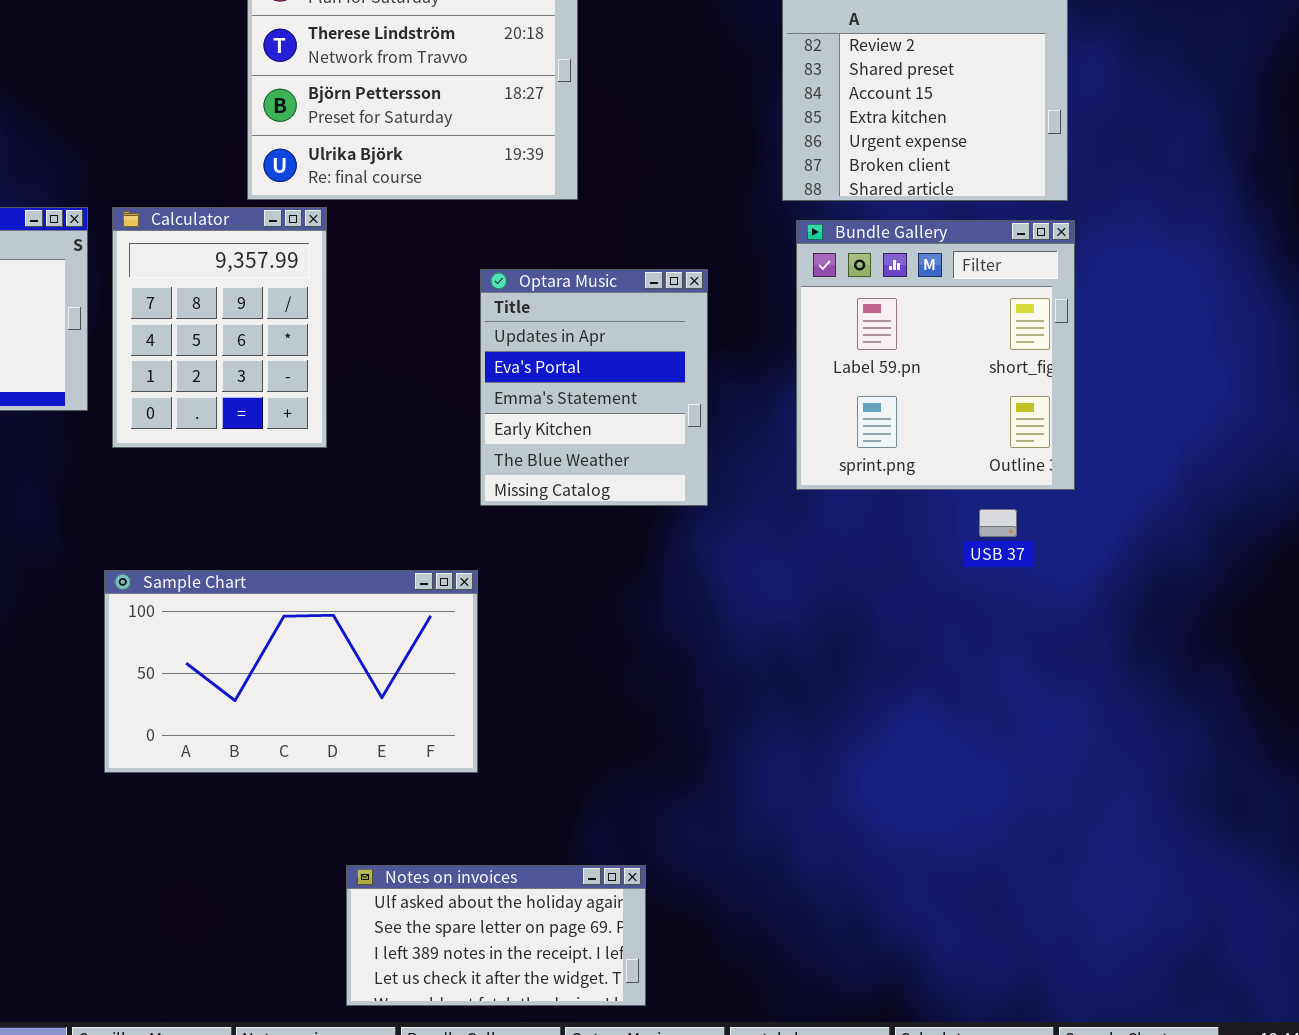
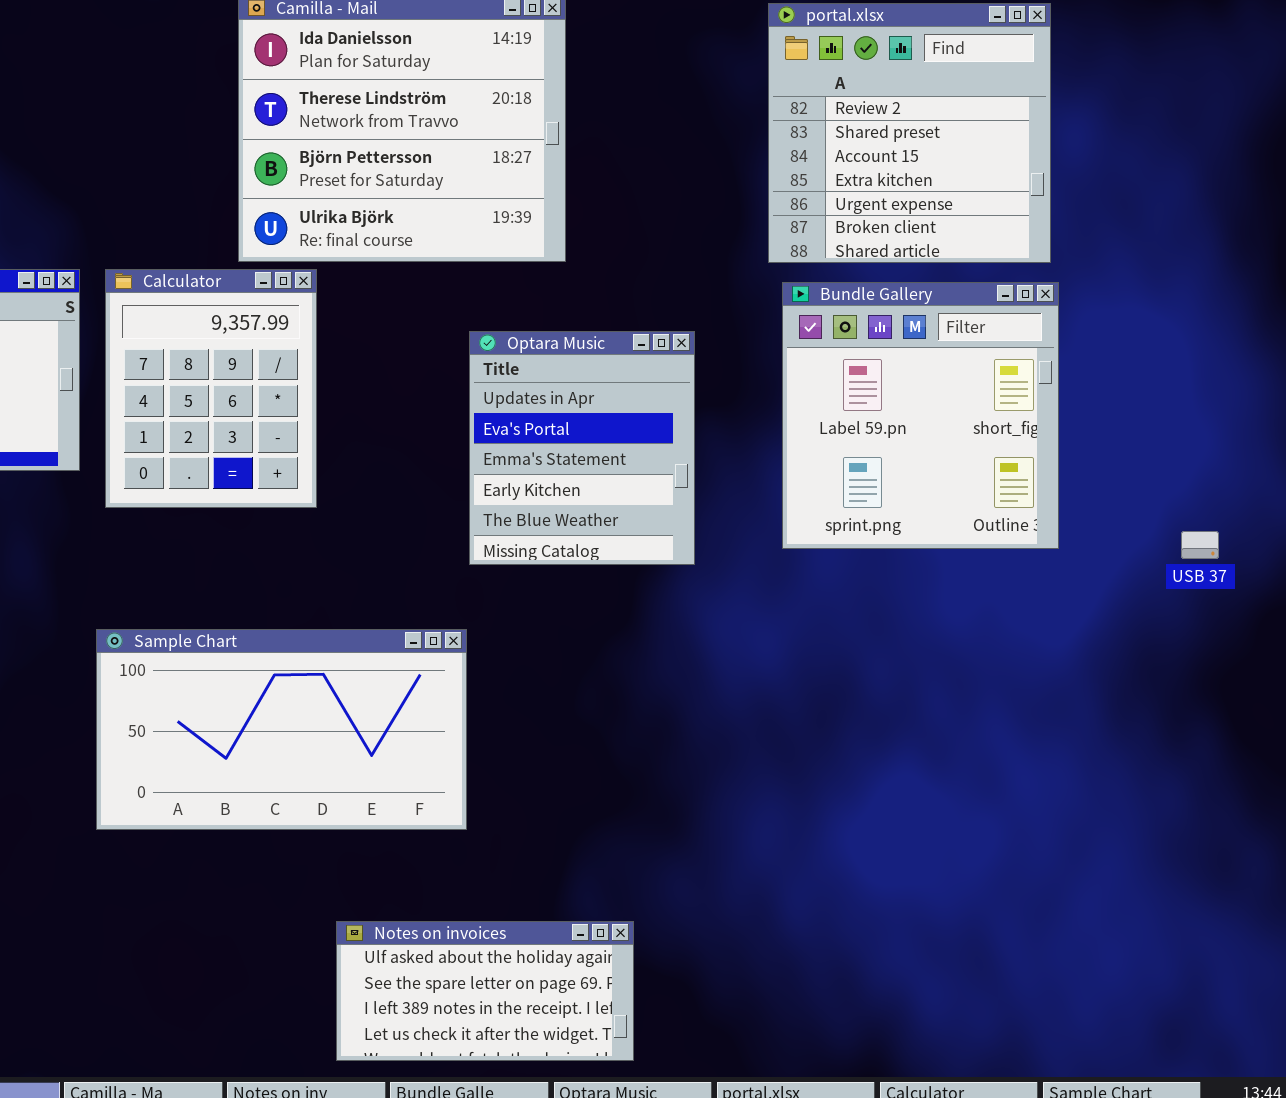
USB 37: [979,509,1017,537] -> [1181,531,1219,559], moved

